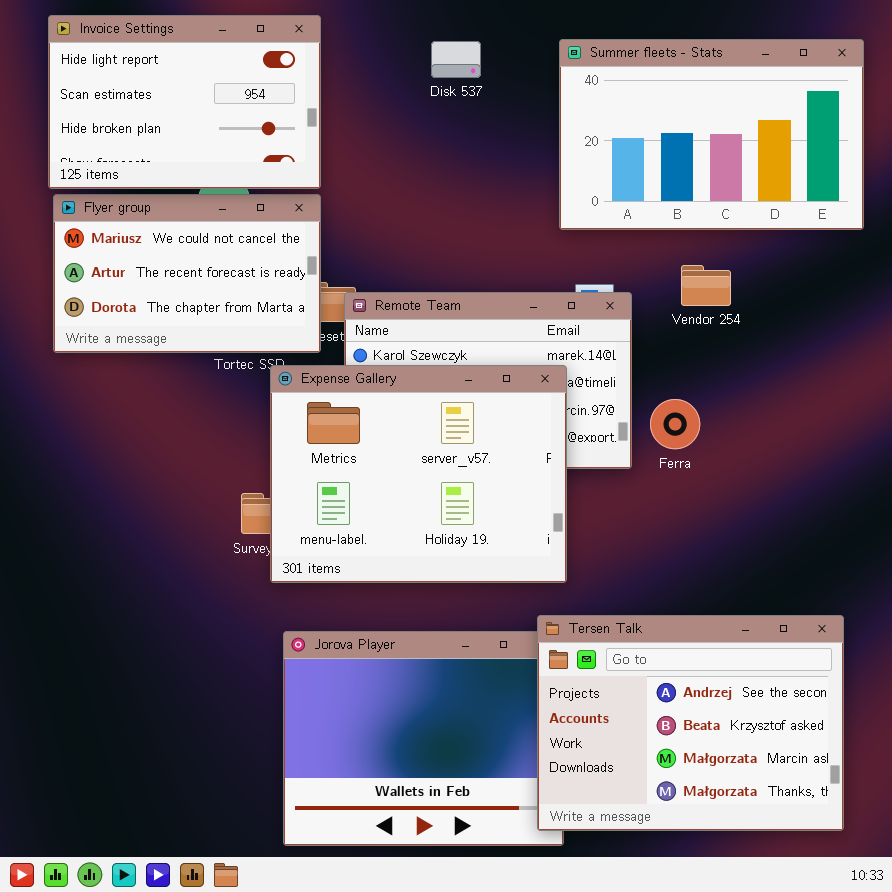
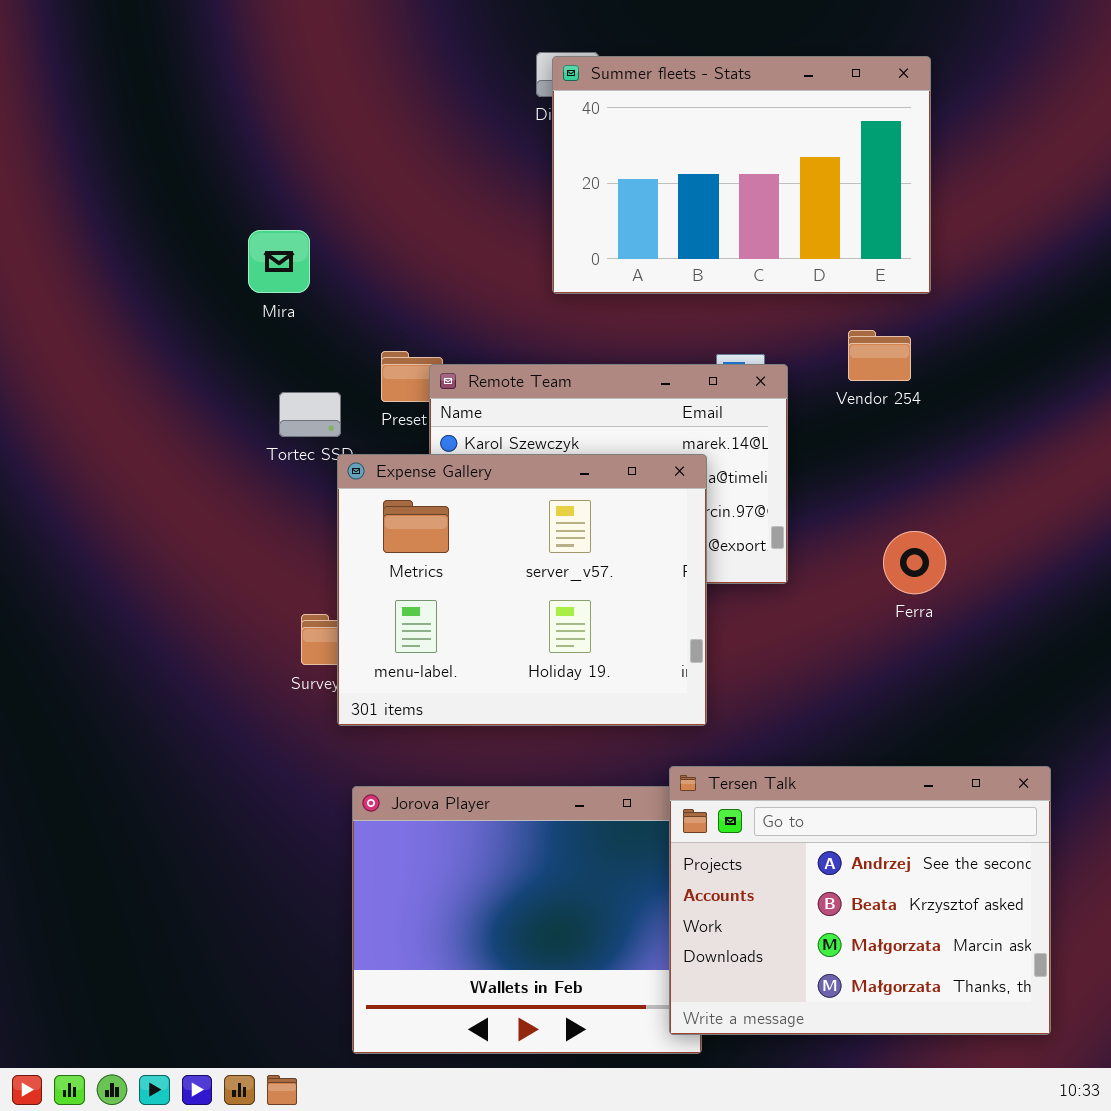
Invoice Settings: [48,15,321,189] -> none, closed
Summer fleets - Stats: [559,39,864,230] -> [552,56,931,294], moved
Flyer group: [53,194,321,353] -> none, closed
Ferra: [650,399,700,449] -> [883,531,946,594], moved

